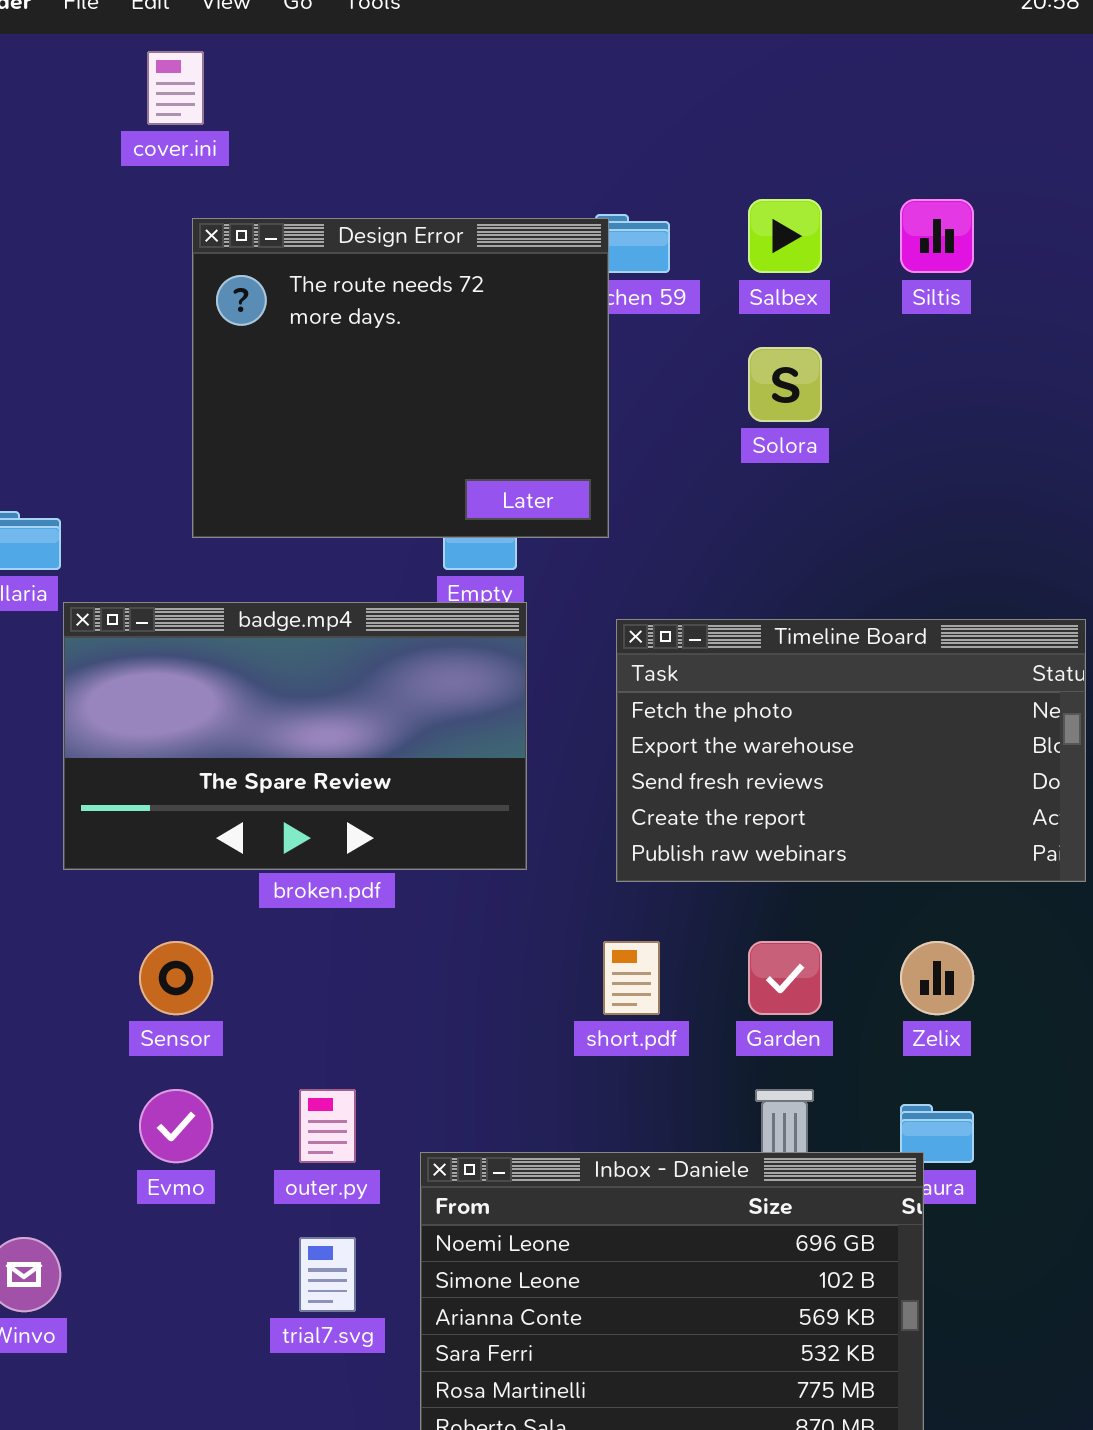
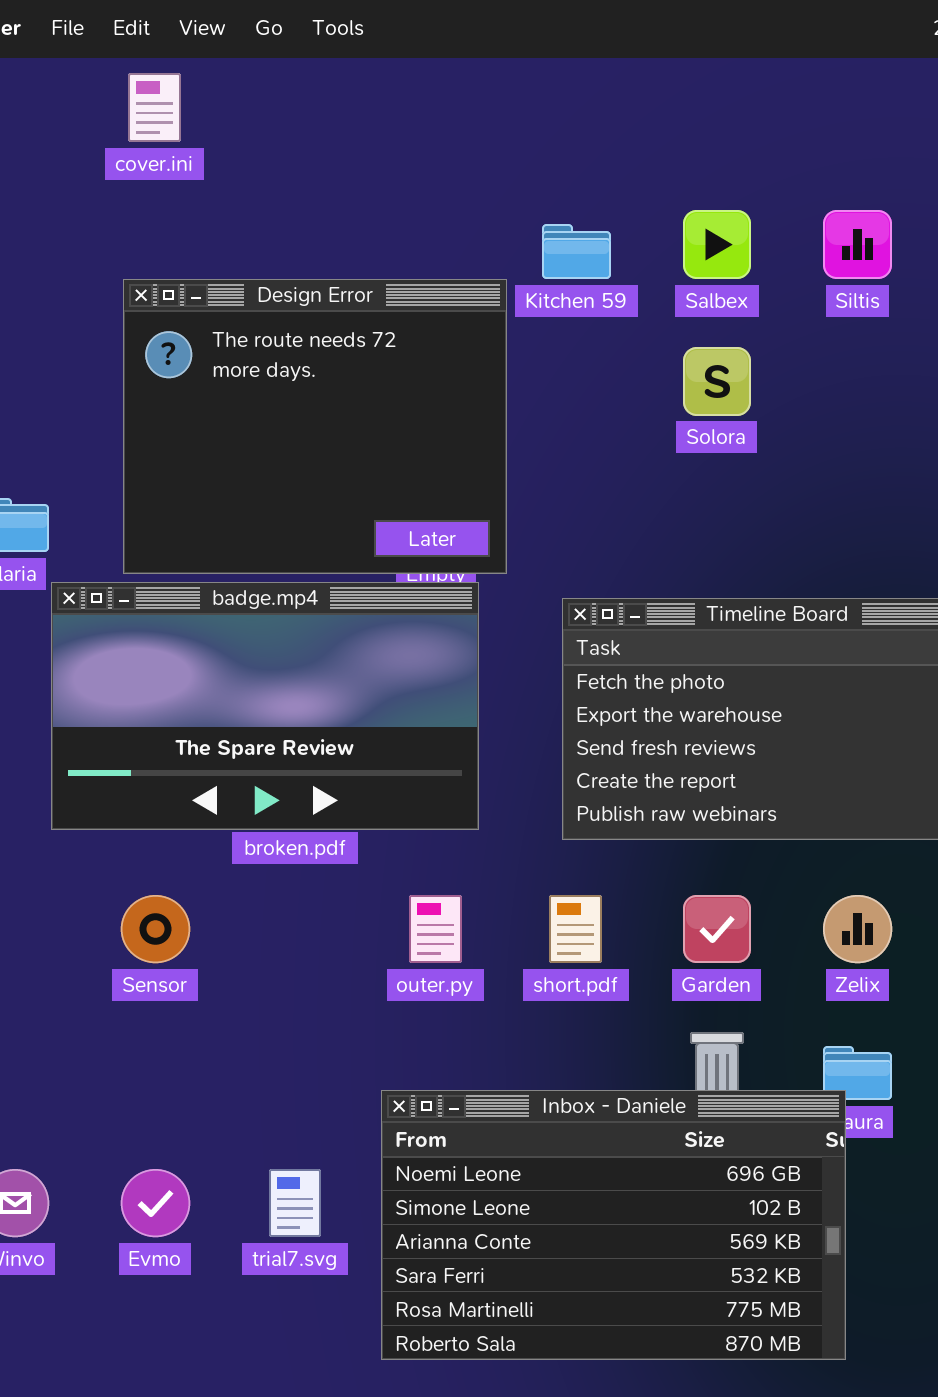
Design Error: [192,218,609,538] -> [123,279,507,574], moved
Evmo: [139,1089,213,1163] -> [121,1169,190,1237], moved
outer.py: [299,1089,356,1163] -> [409,895,462,963], moved

